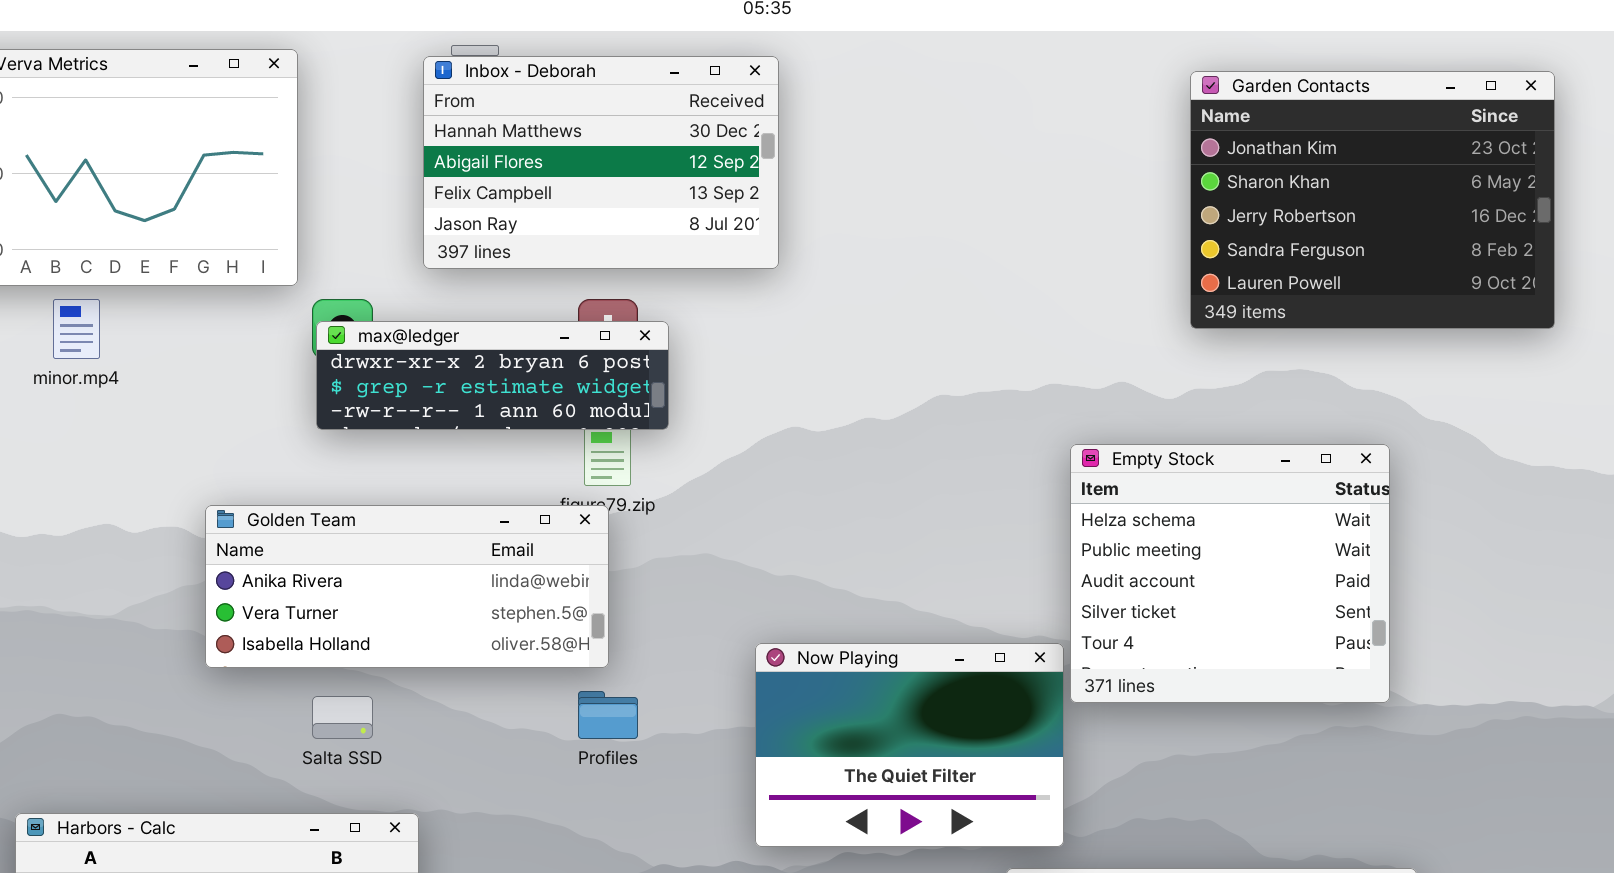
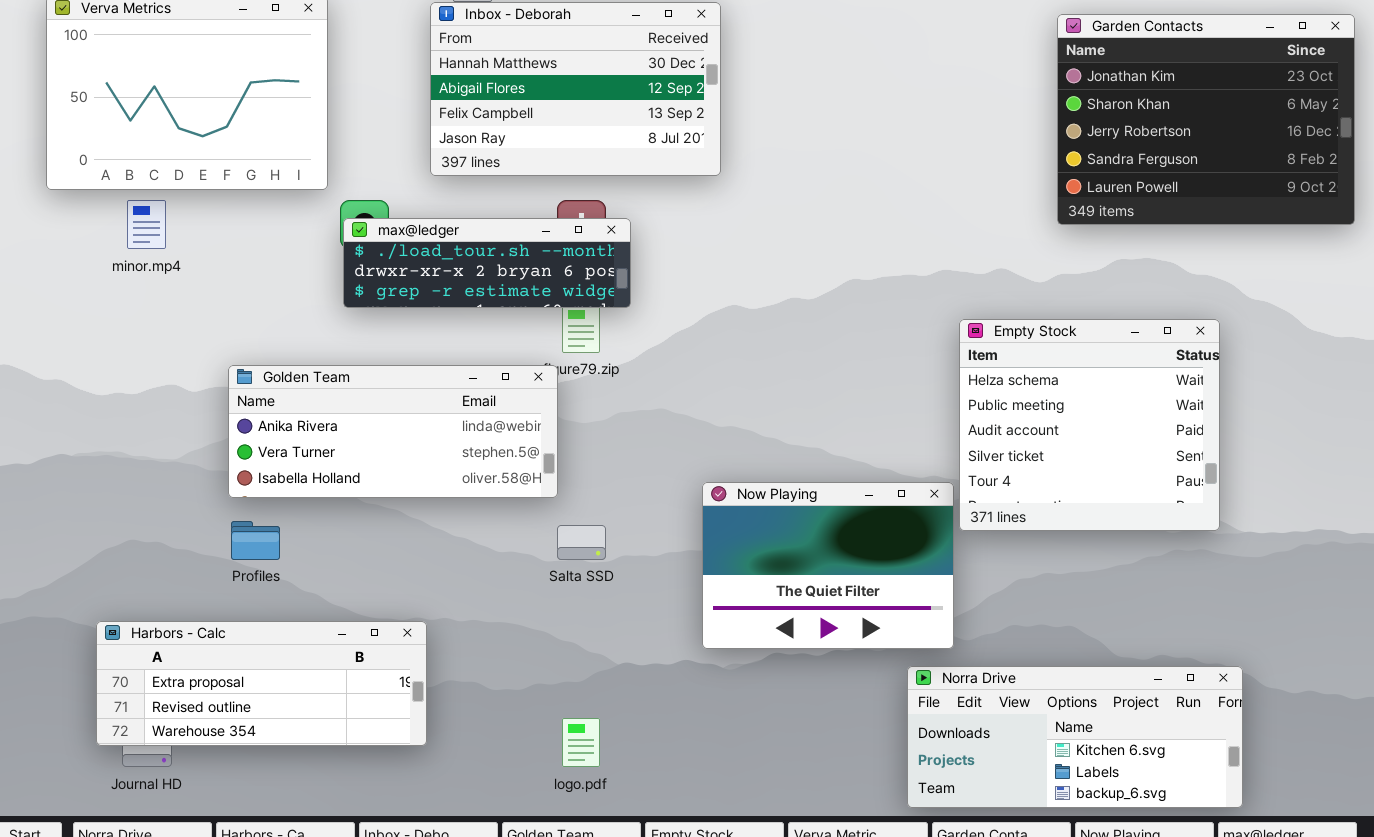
max@ledger: [316,321,669,430] -> [343,218,631,308], scrolled up 1 row
Golden Team: [205,505,609,668] -> [228,365,558,498], moved
Profiles: [578,691,638,739] -> [231,521,280,560], moved
Salta SSD: [312,696,373,739] -> [557,525,606,560], moved

